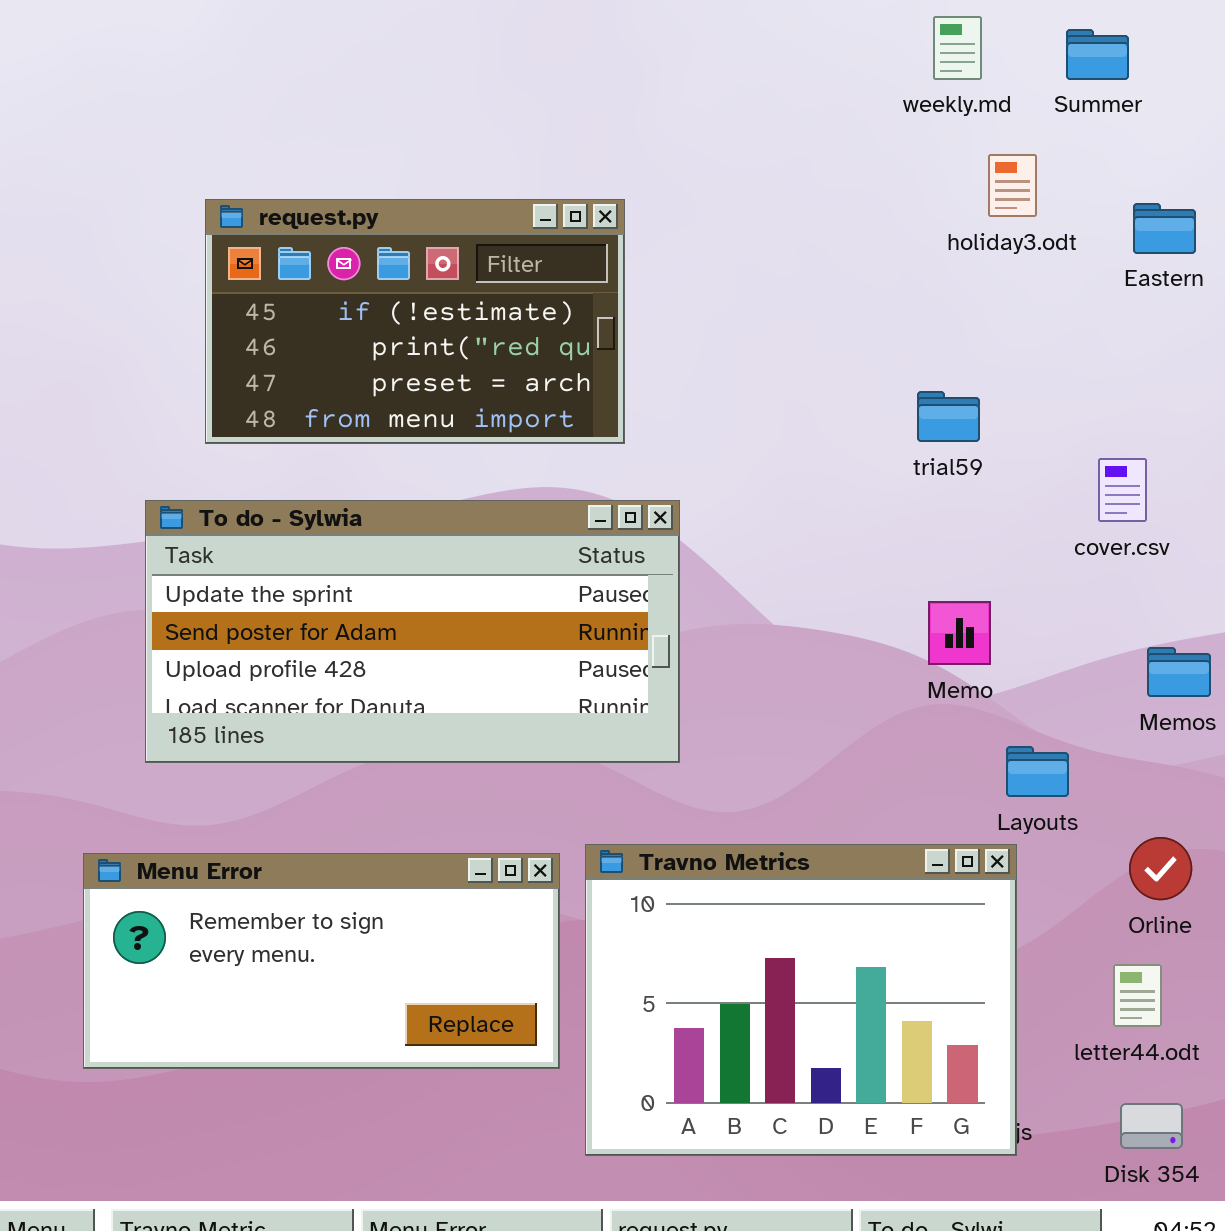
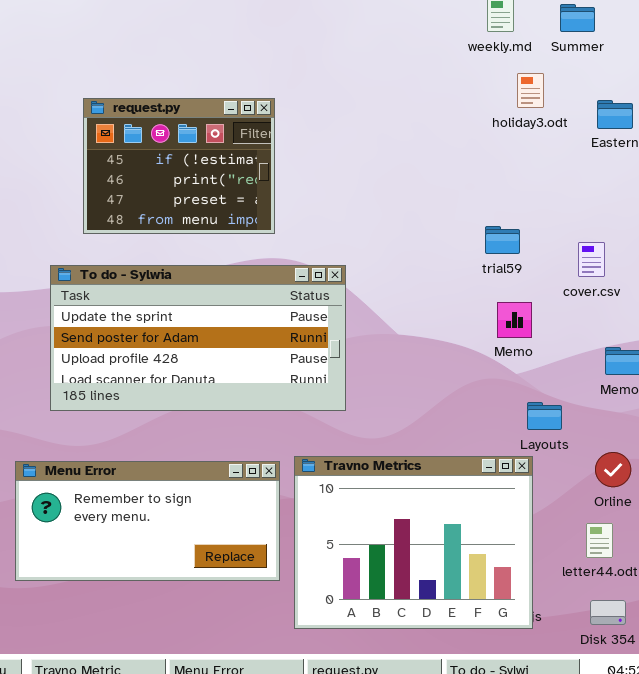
request.py: [205,199,625,444] -> [83,98,275,234], resized
trial59: [917,391,980,442] -> [485,226,520,254], moved
Memo: [928,601,991,665] -> [497,302,532,338], moved

